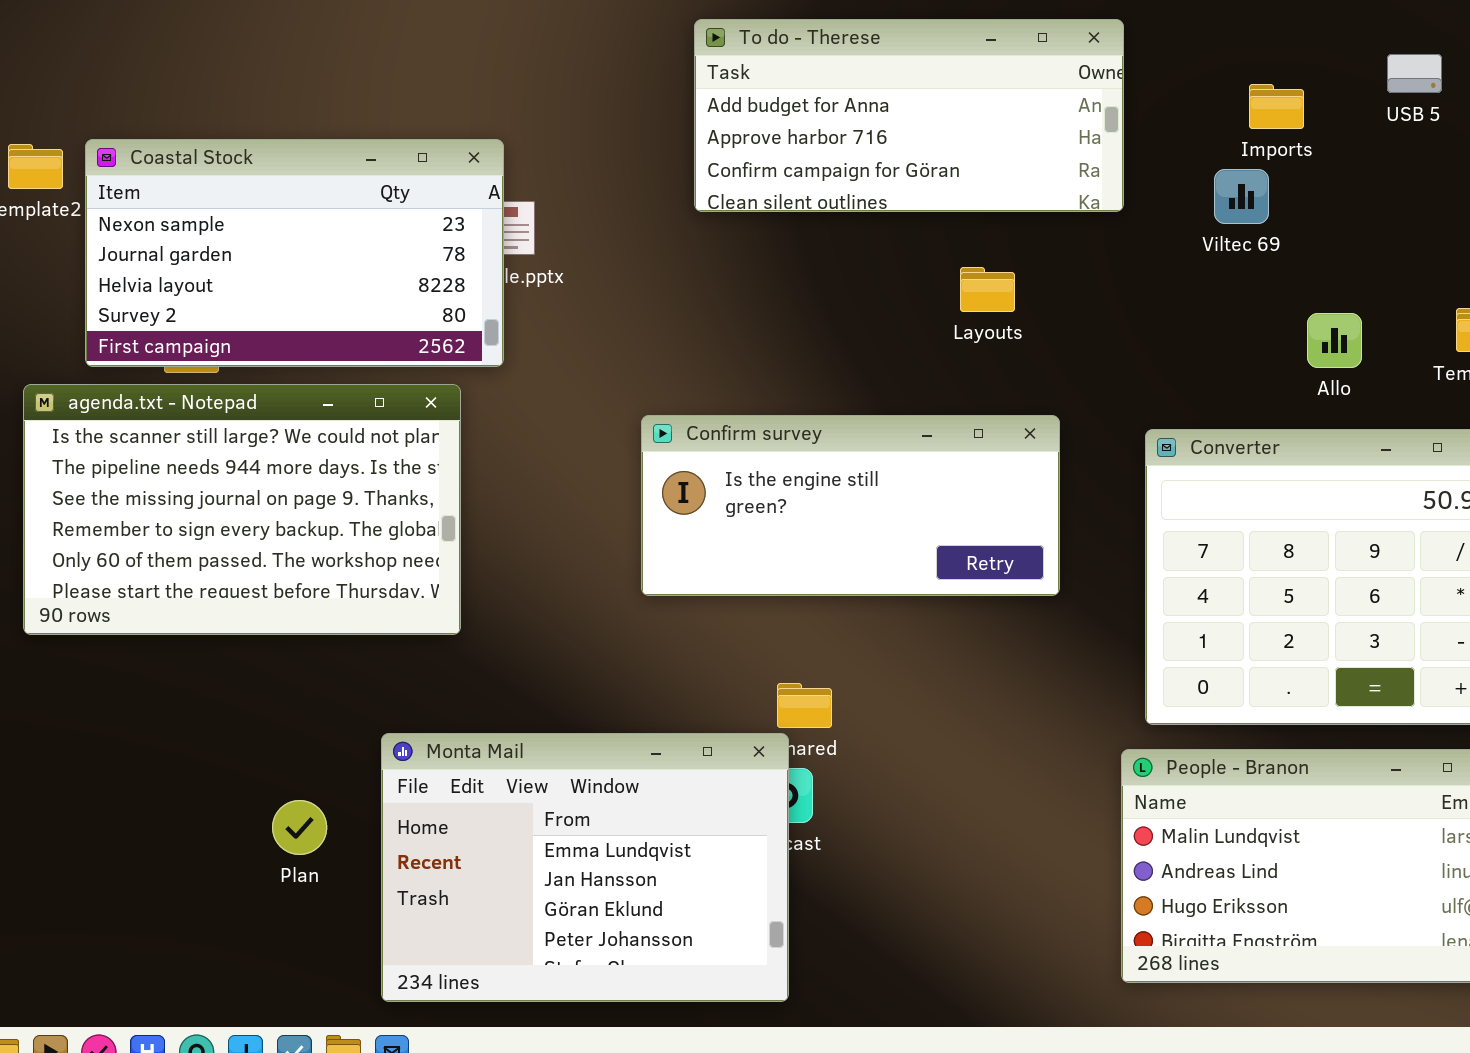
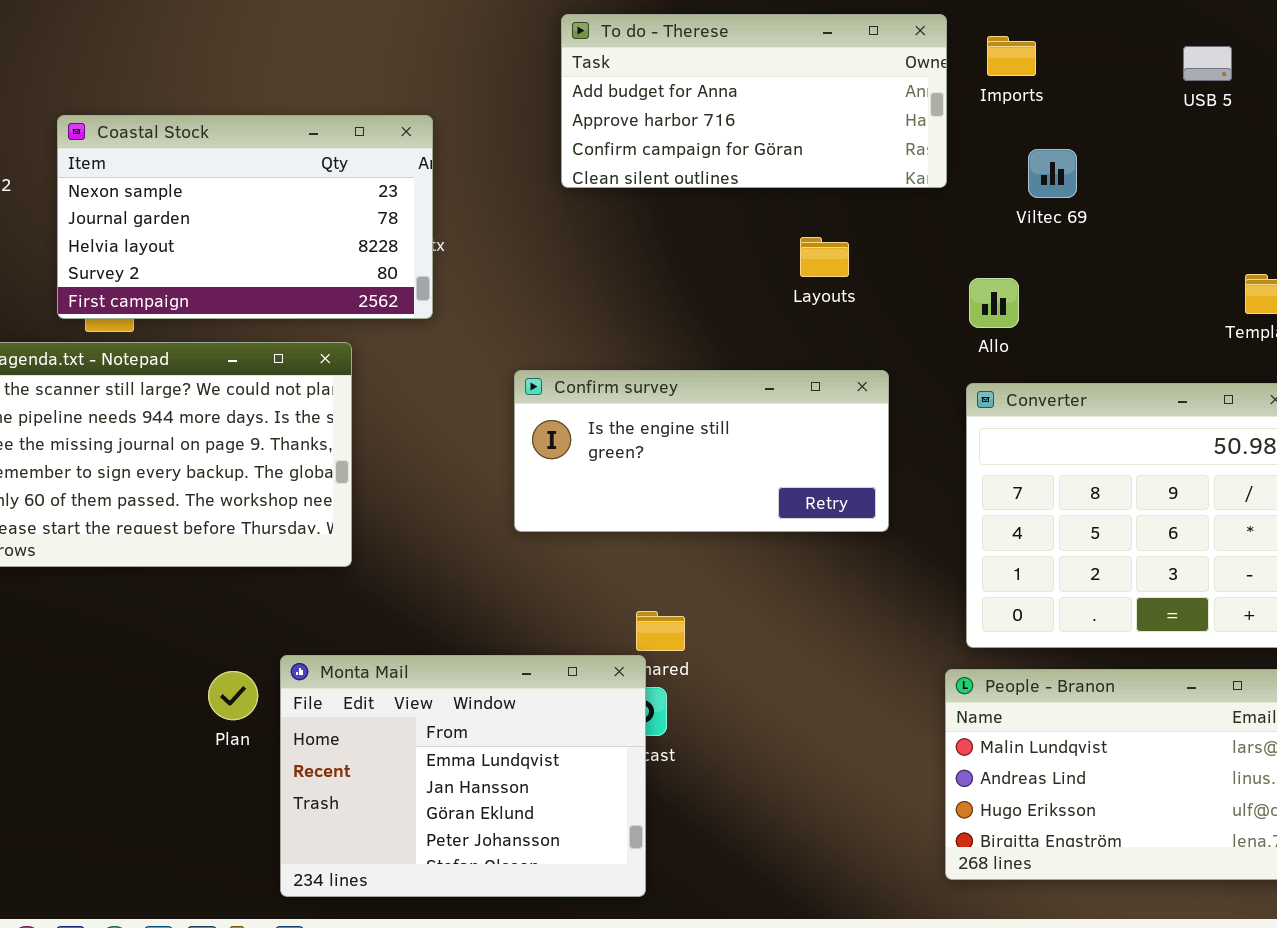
Imports: [1249,84,1304,129] -> [987,36,1036,76], moved
Coastal Stock: [85,139,504,367] -> [57,115,433,319], moved
Allo: [1307,313,1362,368] -> [969,278,1019,328], moved
Plan: [272,800,327,855] -> [208,671,258,720], moved

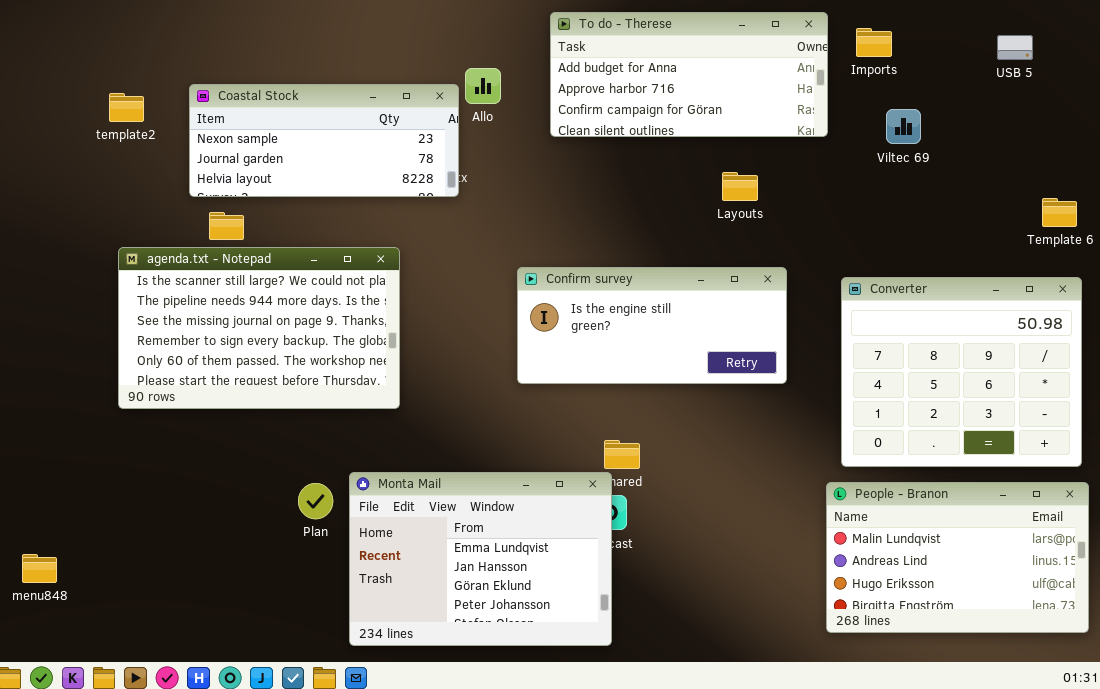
Coastal Stock: [57,115,433,319] -> [189,84,459,197], resized
Allo: [969,278,1019,328] -> [465,68,501,104], moved

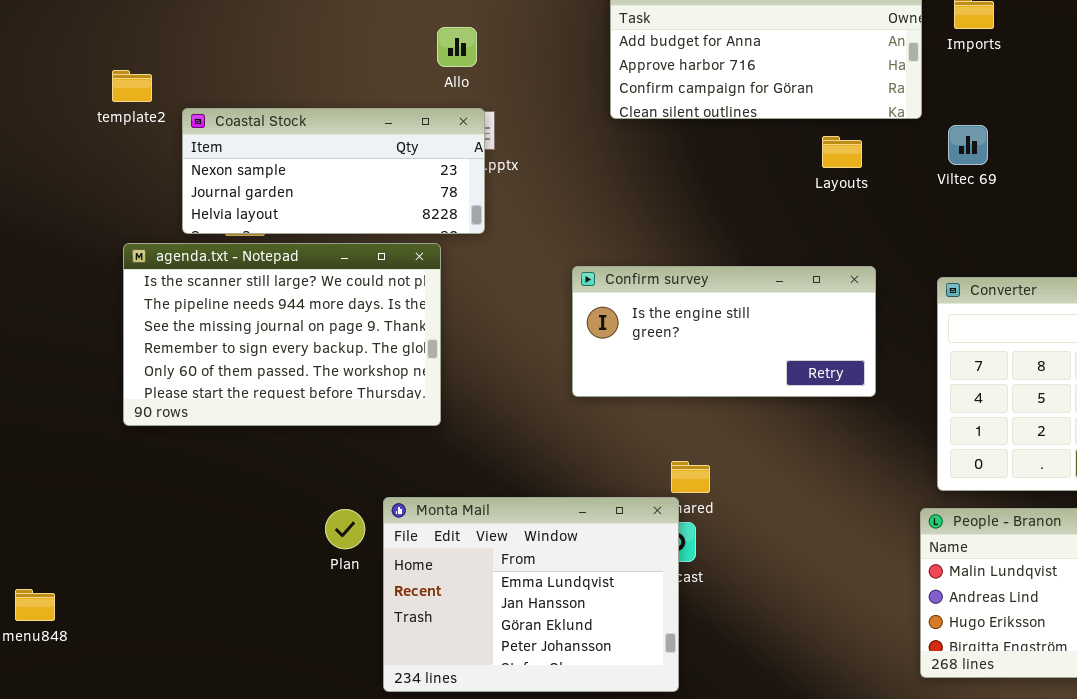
Allo: [465,68,501,104] -> [437,27,477,67], moved
Coastal Stock: [189,84,459,197] -> [182,108,485,234], moved
Viltec 69: [886,109,921,144] -> [948,125,988,165], moved
Layouts: [722,172,758,201] -> [822,136,862,168], moved

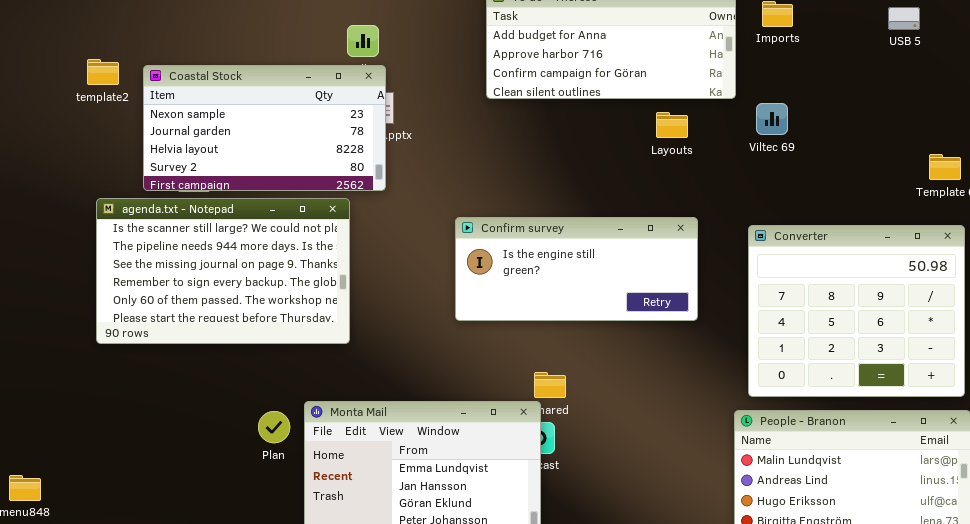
Coastal Stock: [182,108,485,234] -> [143,65,386,191], resized

